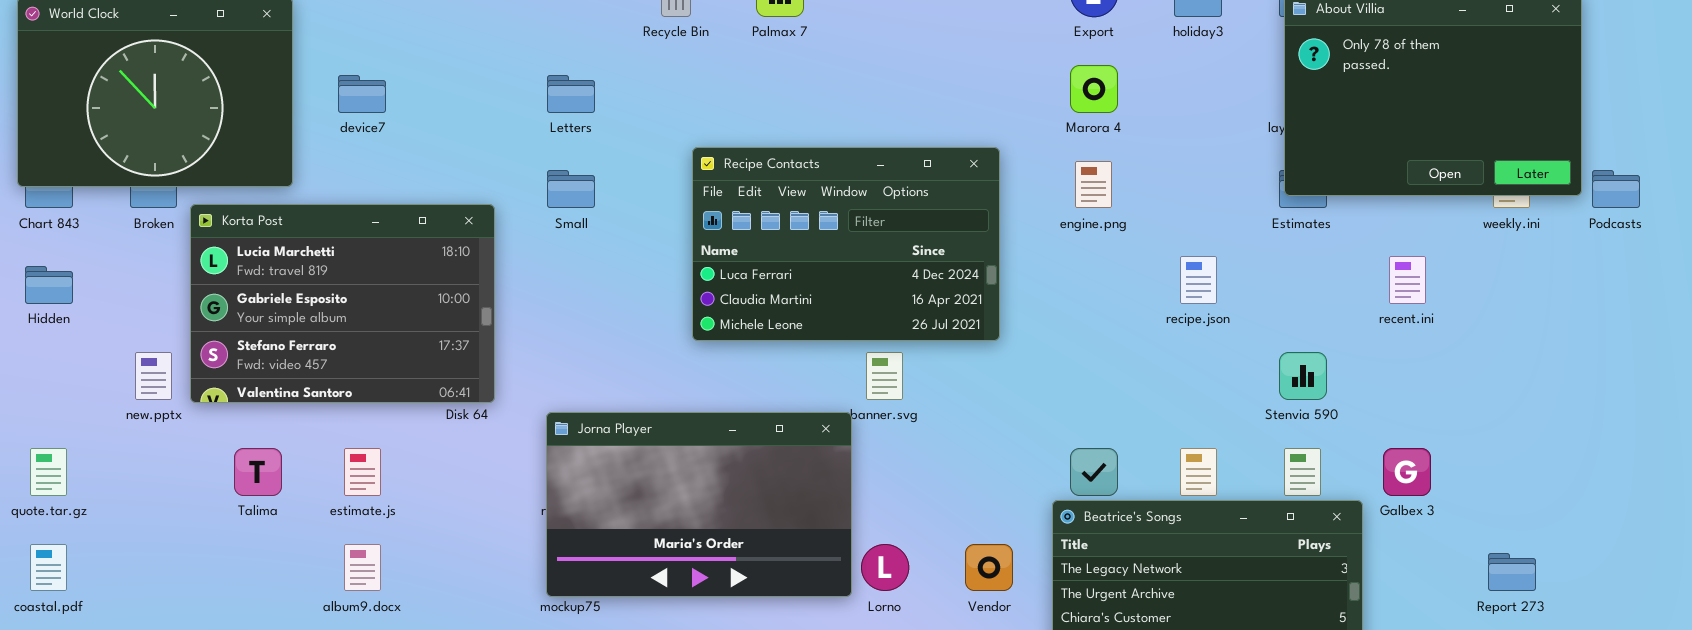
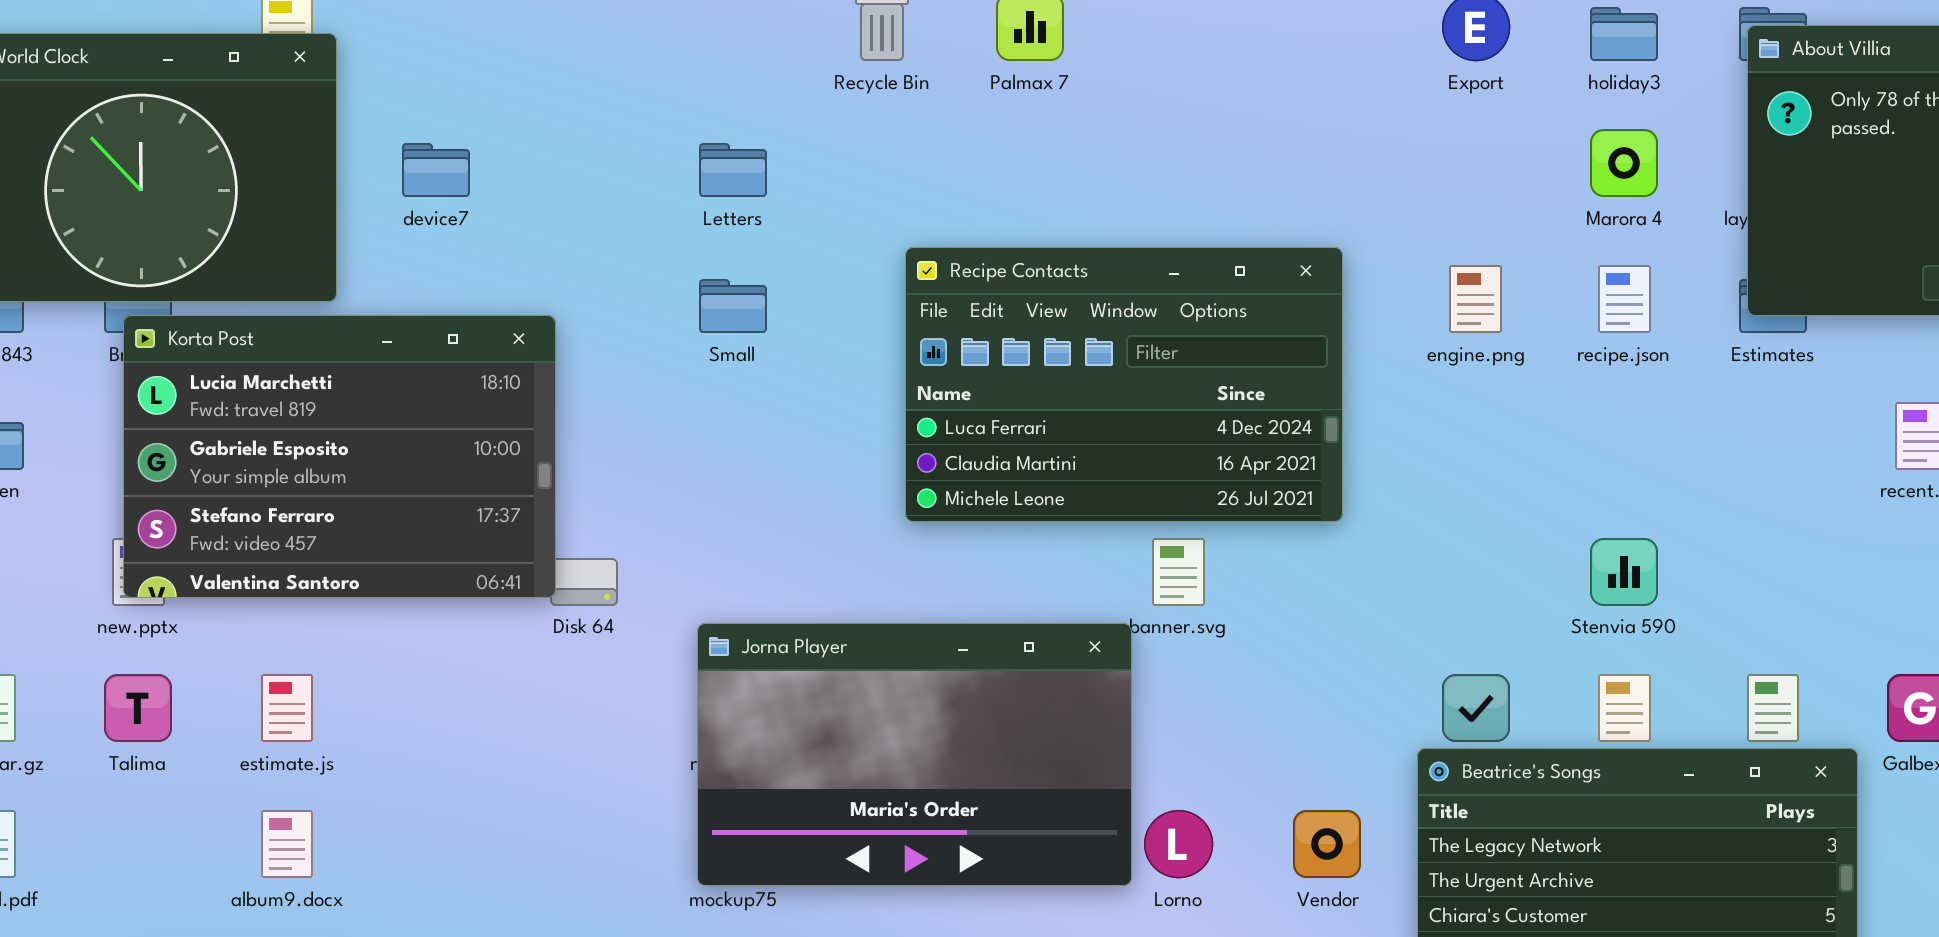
Marora 4: [1070,65,1118,113] -> [1590,129,1658,197], moved
Korta Post: [190,204,495,403] -> [123,315,556,598], moved
recipe.json: [1180,256,1217,304] -> [1598,265,1651,333], moved
Stenvia 590: [1279,352,1327,400] -> [1590,538,1658,606], moved
Talima: [234,448,282,496] -> [104,674,172,742], moved
estimate.js: [344,448,381,496] -> [261,674,313,742], moved
album9.docx: [344,544,381,591] -> [261,810,313,878], moved

